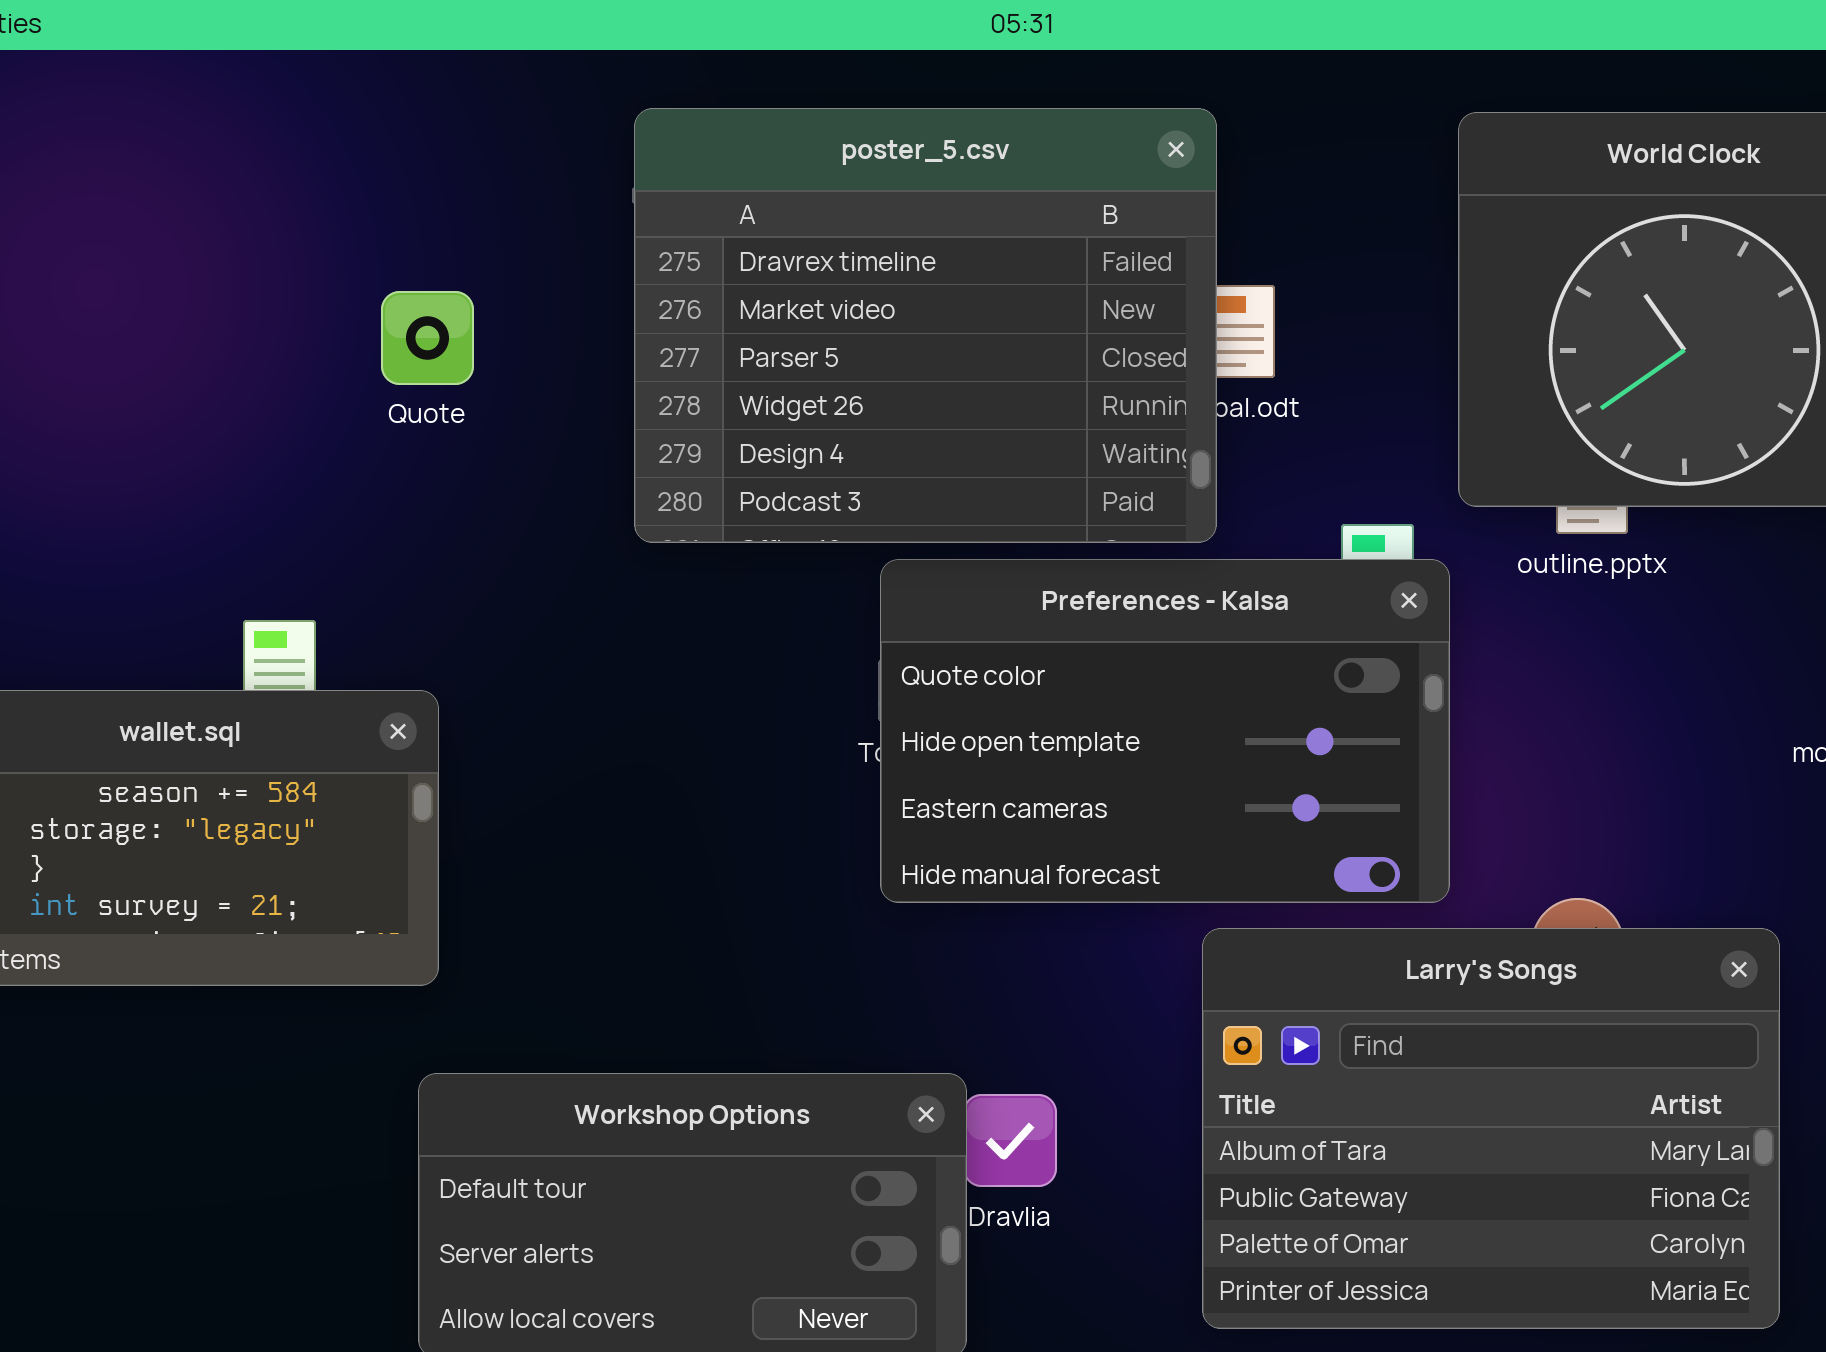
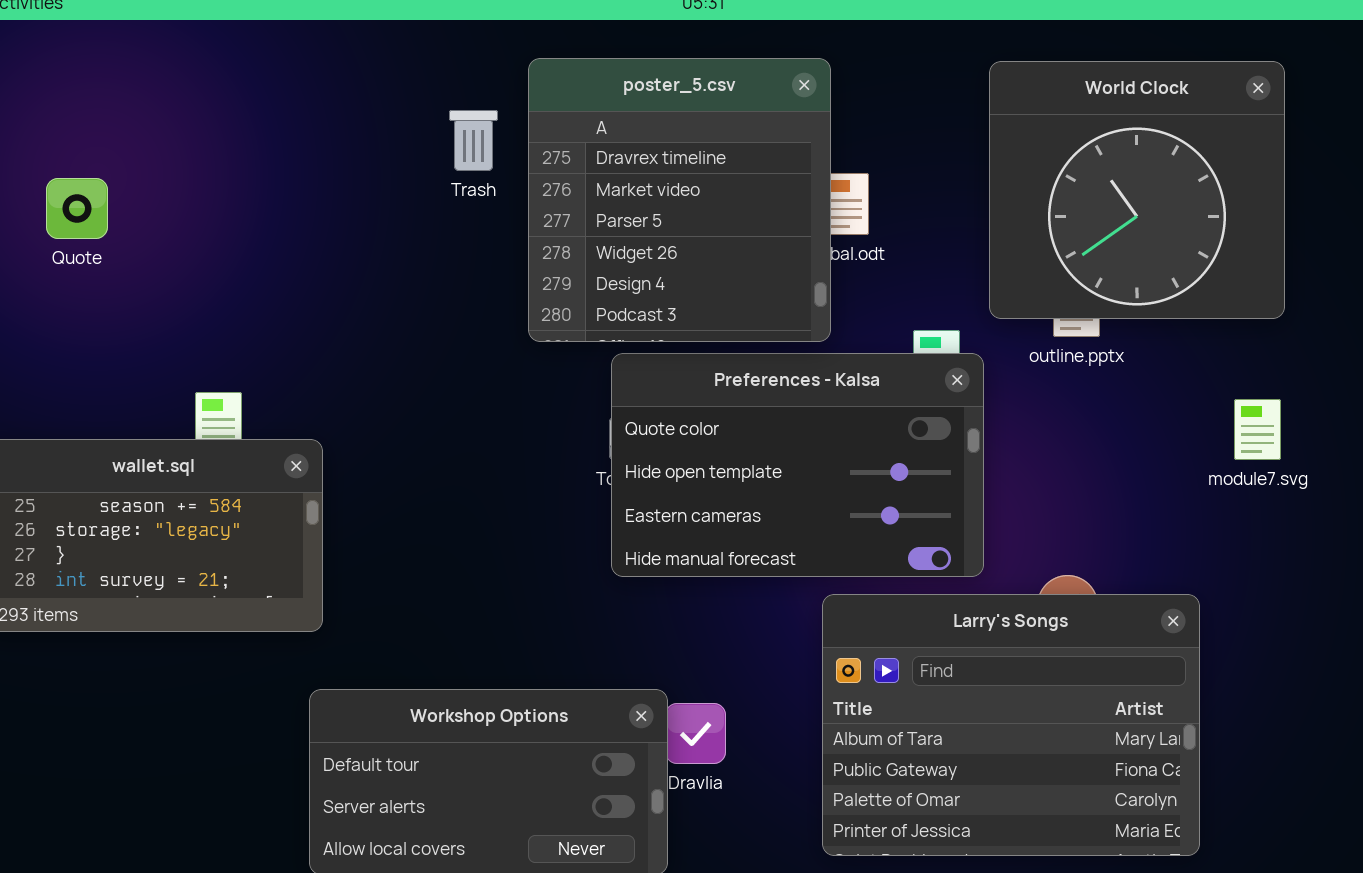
poster_5.csv: [634,108,1217,543] -> [528,58,831,342], resized
Quote: [381,291,474,385] -> [46,178,108,239], moved

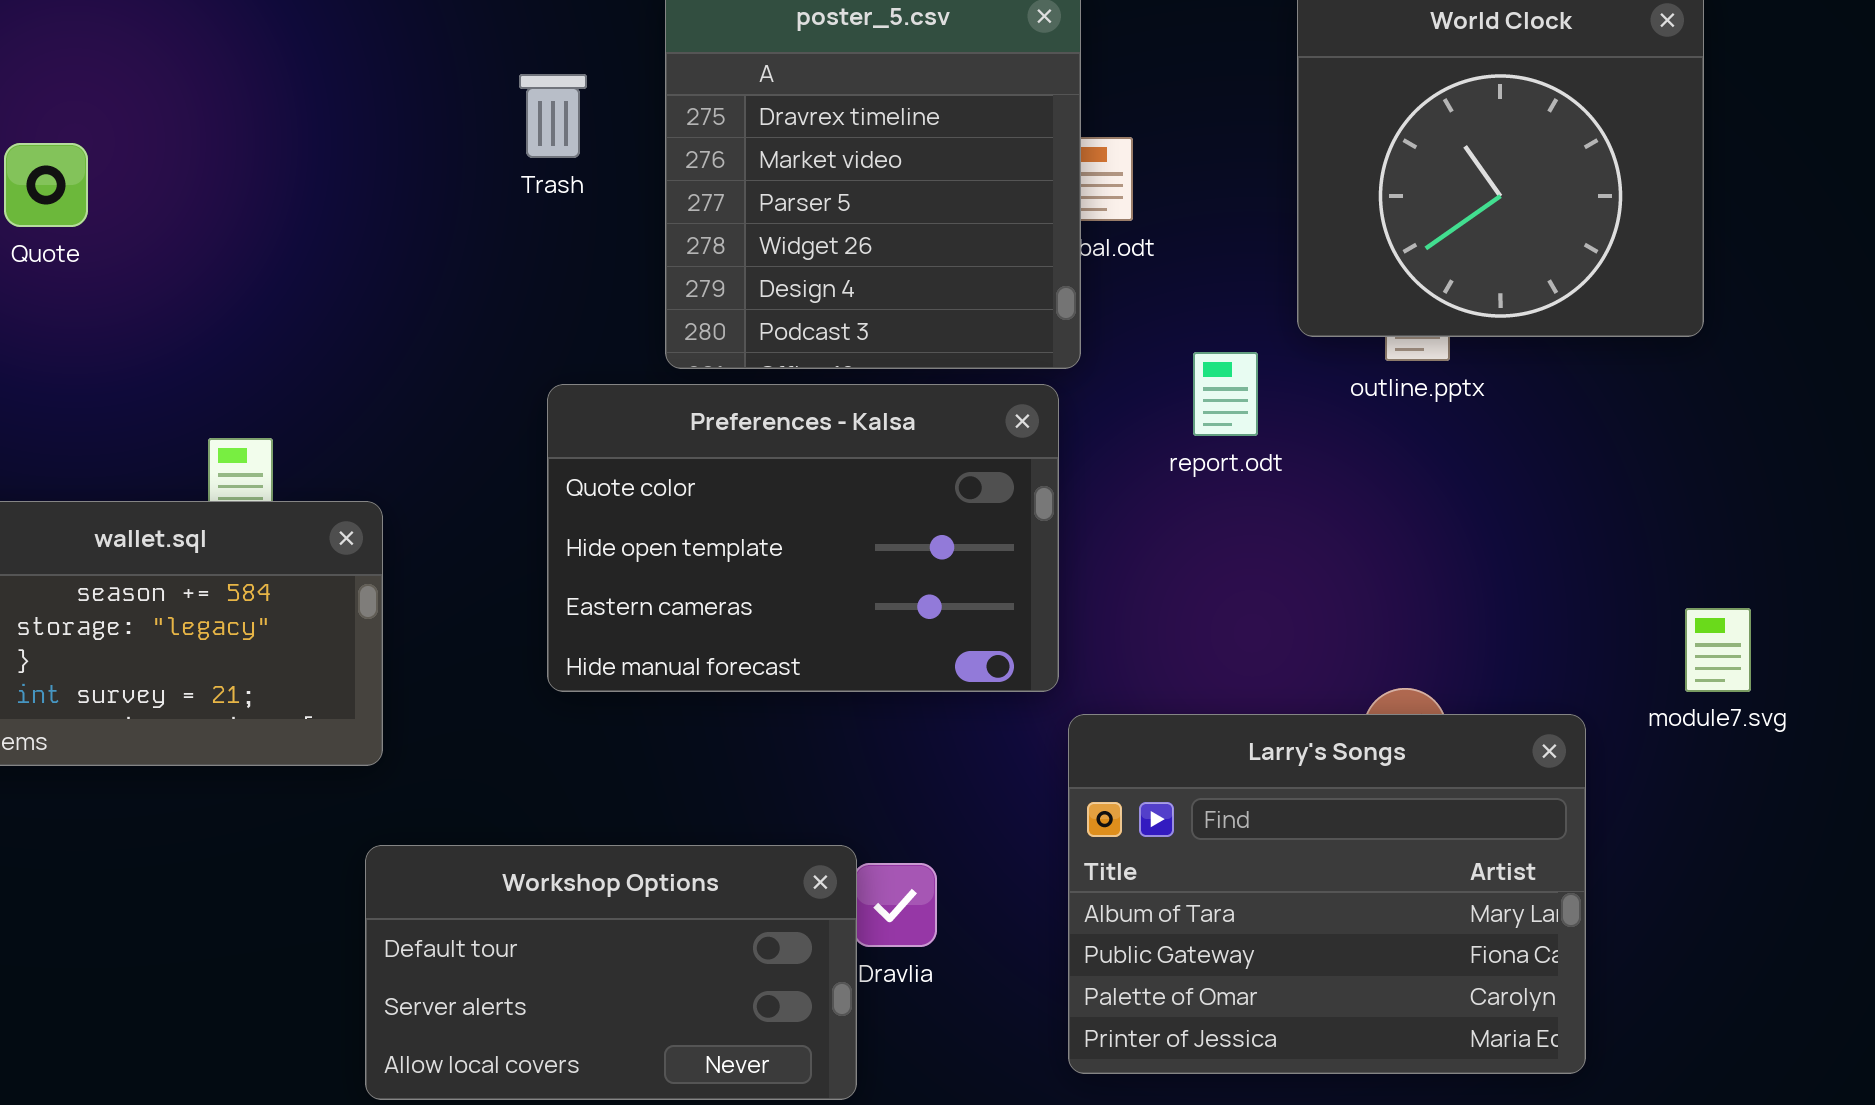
Trash: [449,110,498,171] -> [519,74,587,158], moved
Preferences - Kalsa: [611,353,984,577] -> [547,384,1059,692], moved
module7.svg: [1234,399,1281,460] -> [1685,608,1751,692], moved

